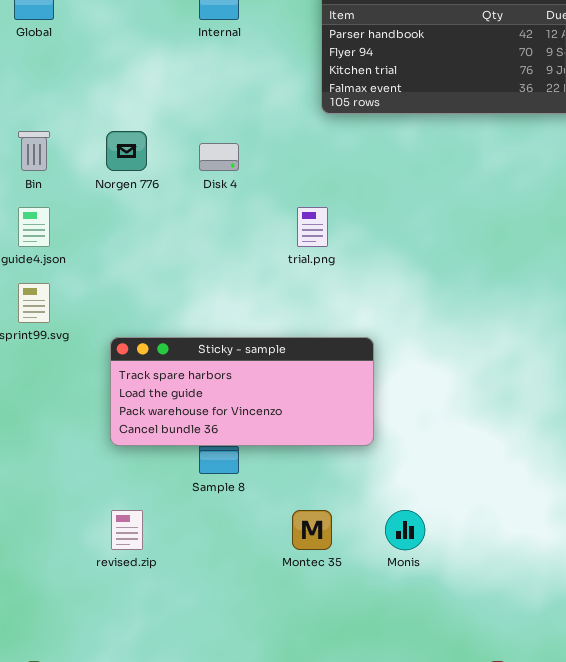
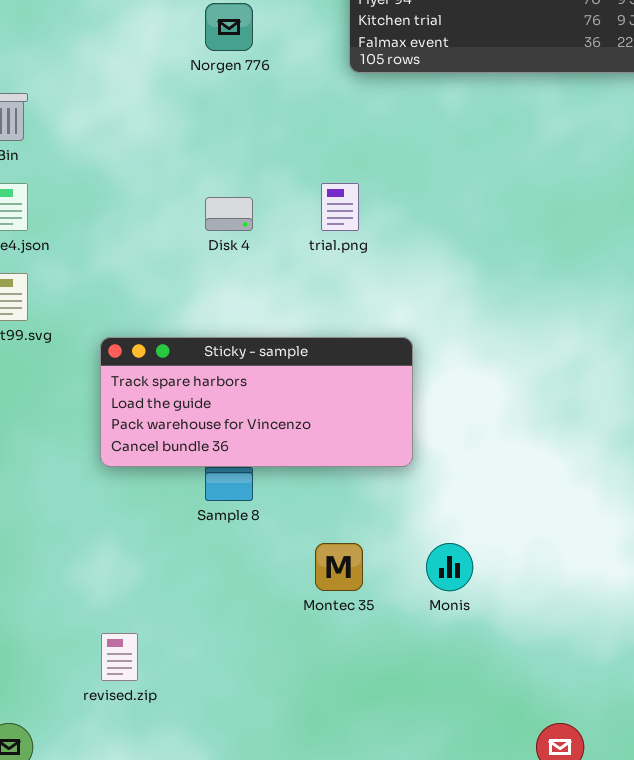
Norgen 776: [106,131,147,171] -> [205,3,253,51], moved
Disk 4: [199,143,239,171] -> [205,197,253,231], moved
revised.zip: [111,510,143,550] -> [101,633,138,681], moved

